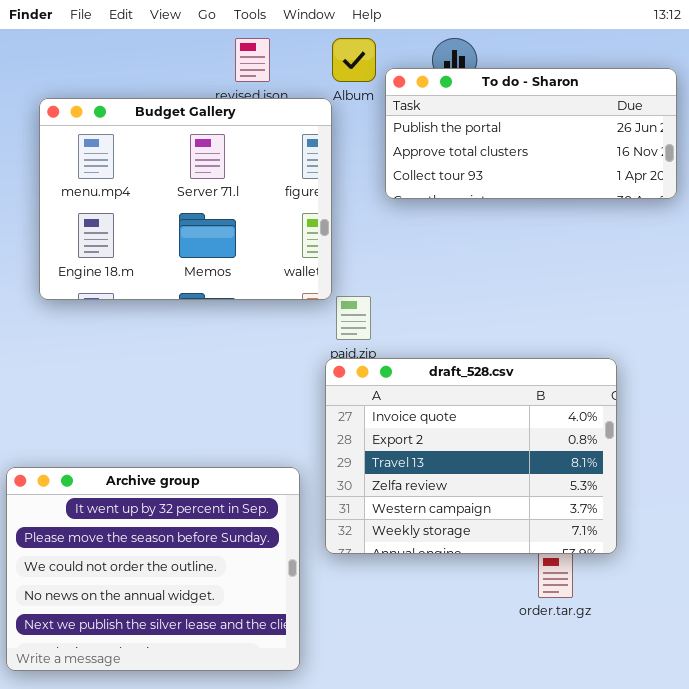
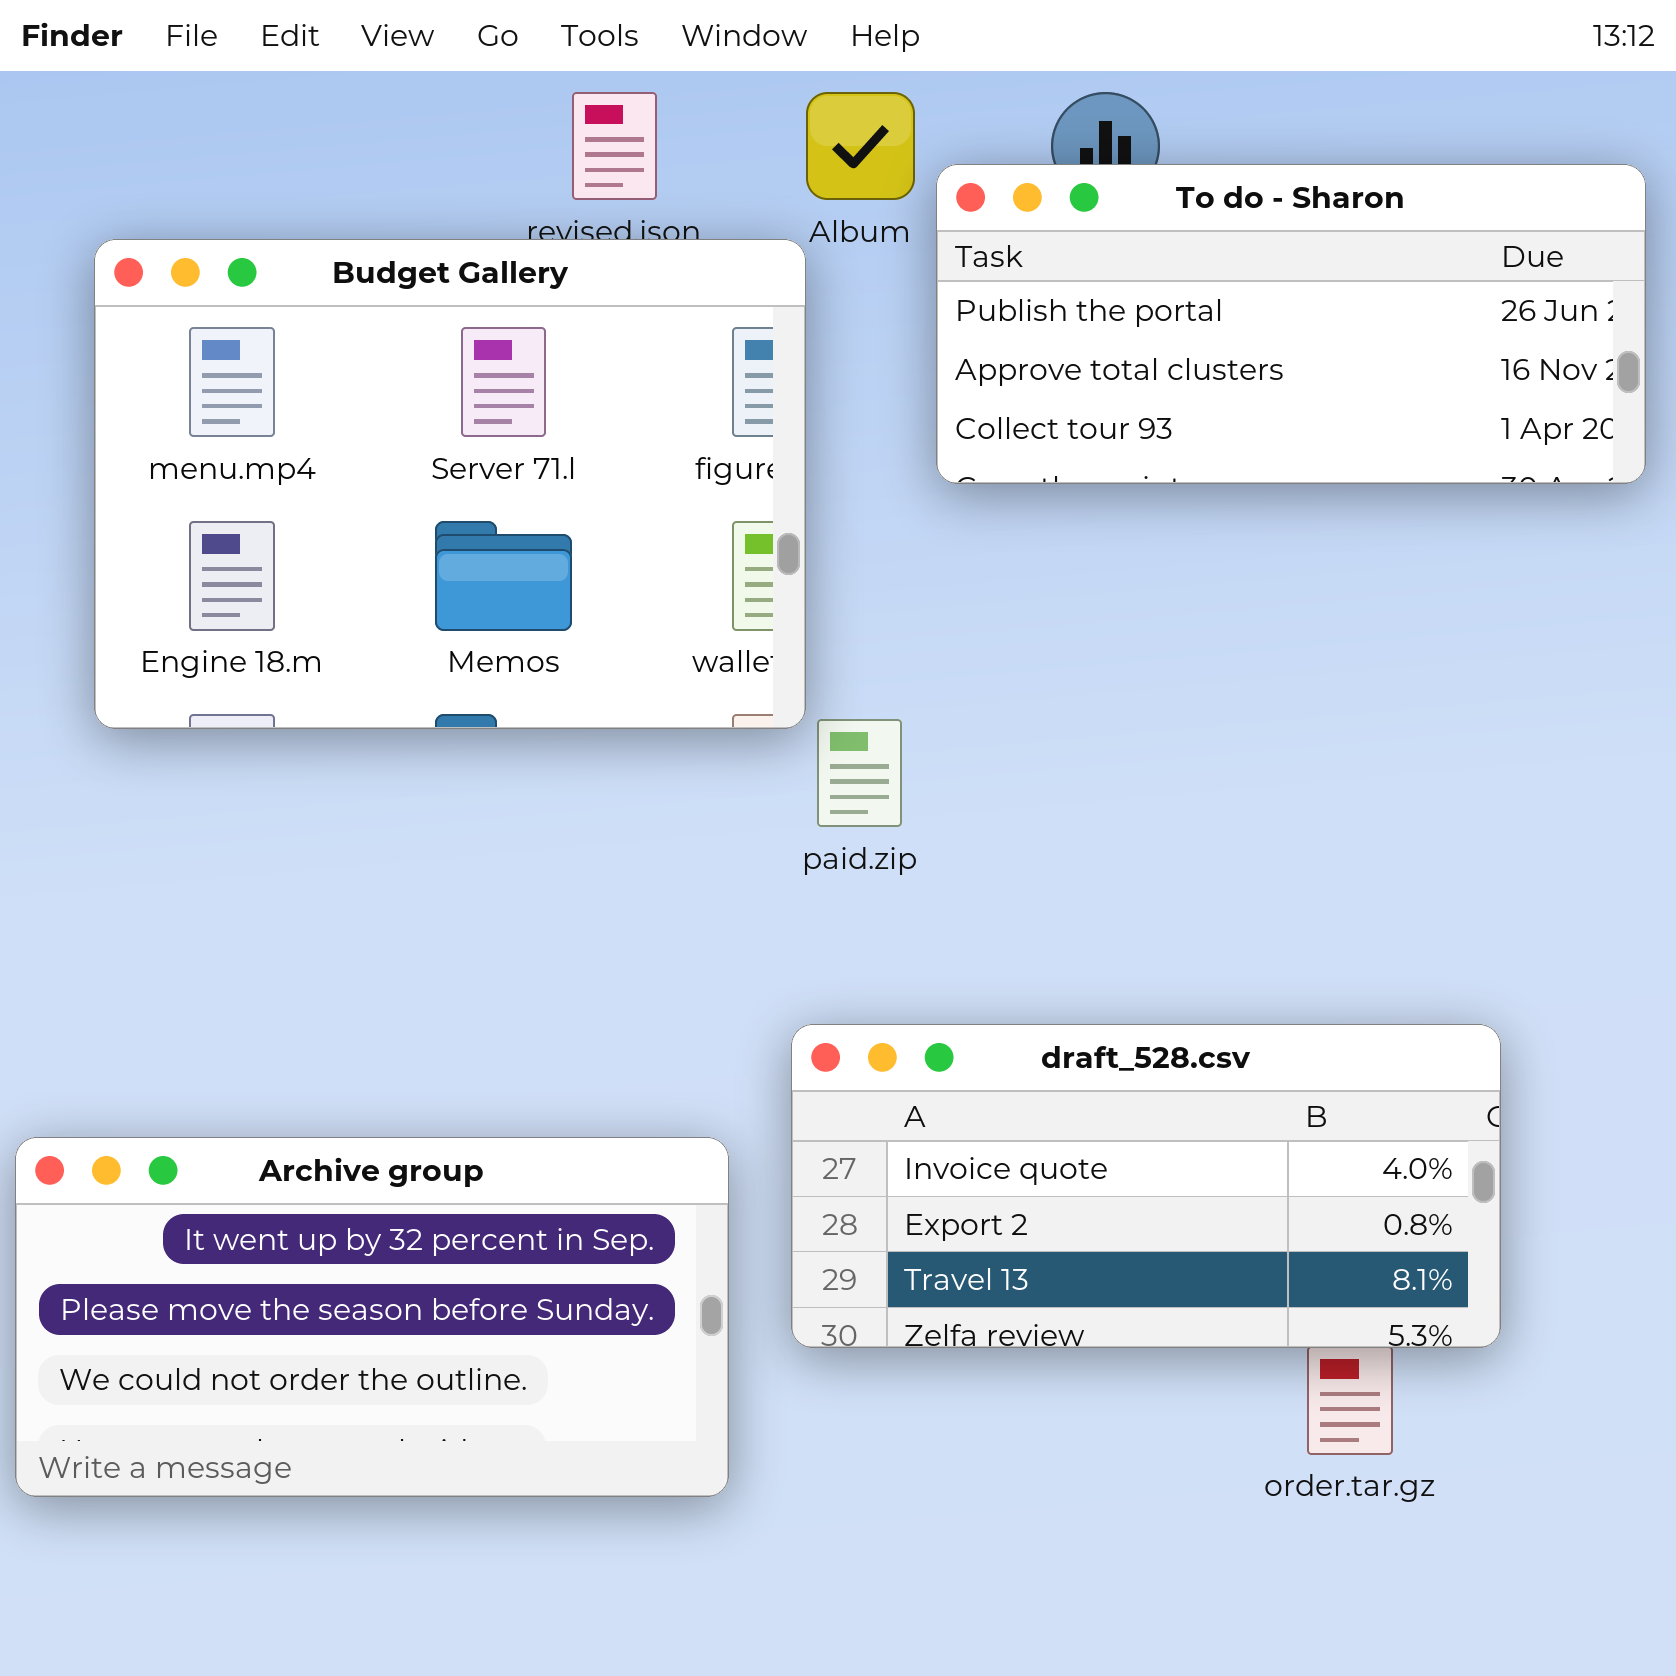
draft_528.csv: [325,358,617,554] -> [791,1024,1501,1348], resized
Archive group: [6,467,300,671] -> [15,1137,729,1497], resized

